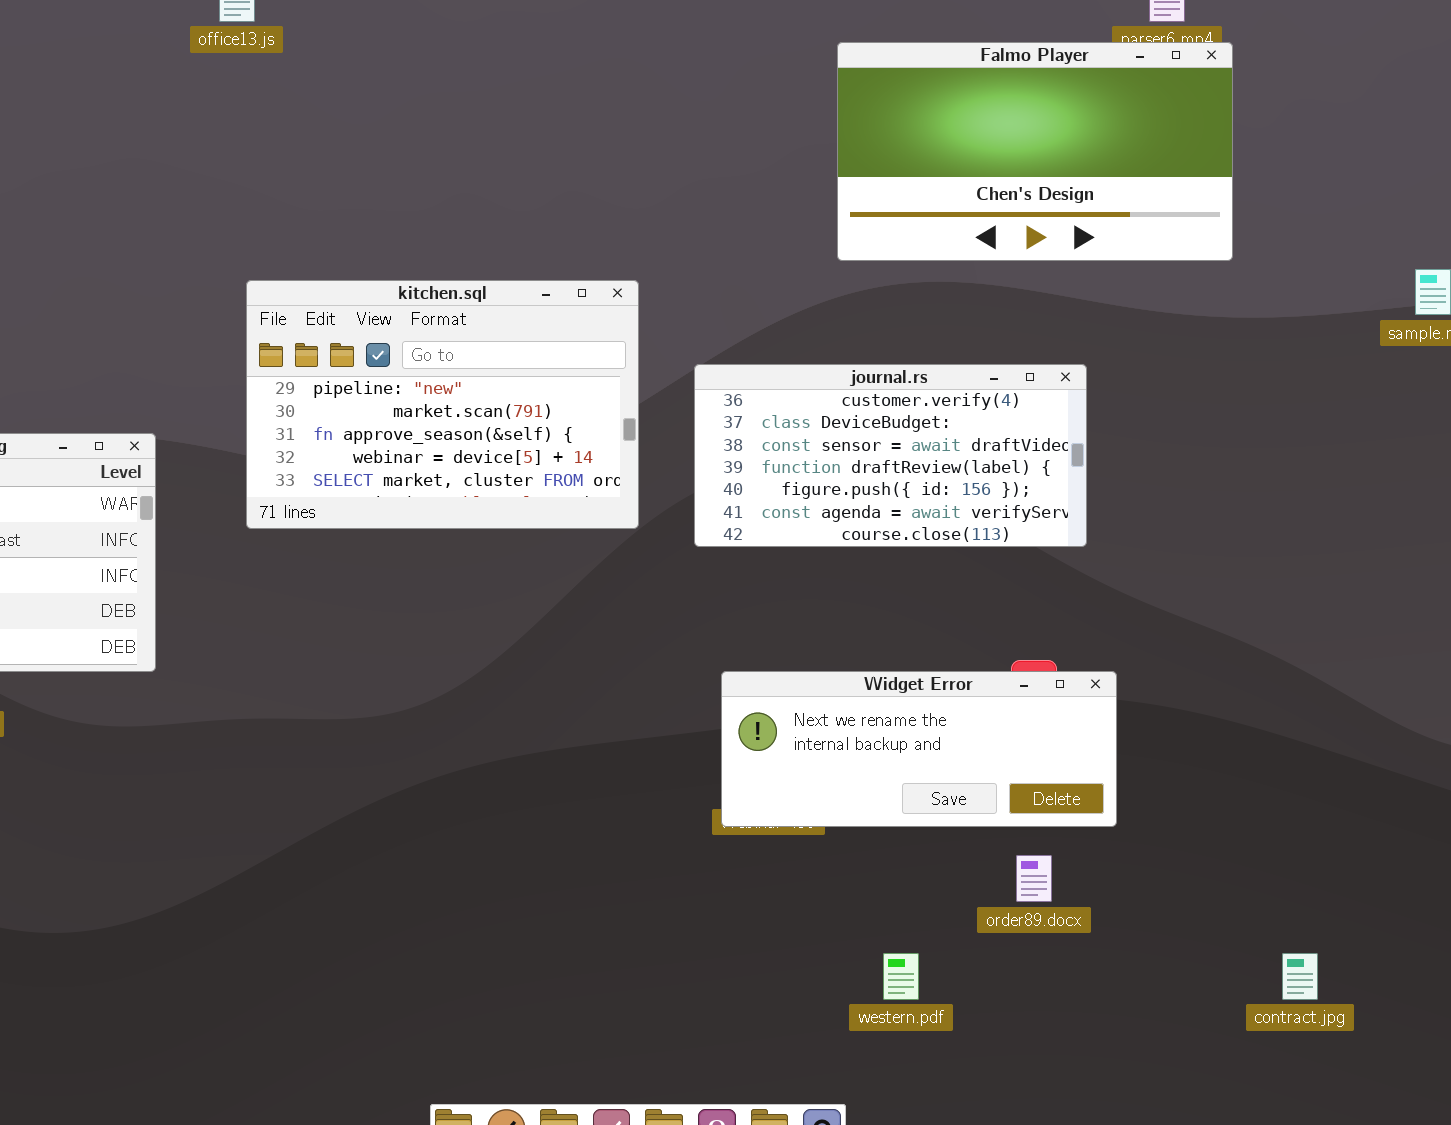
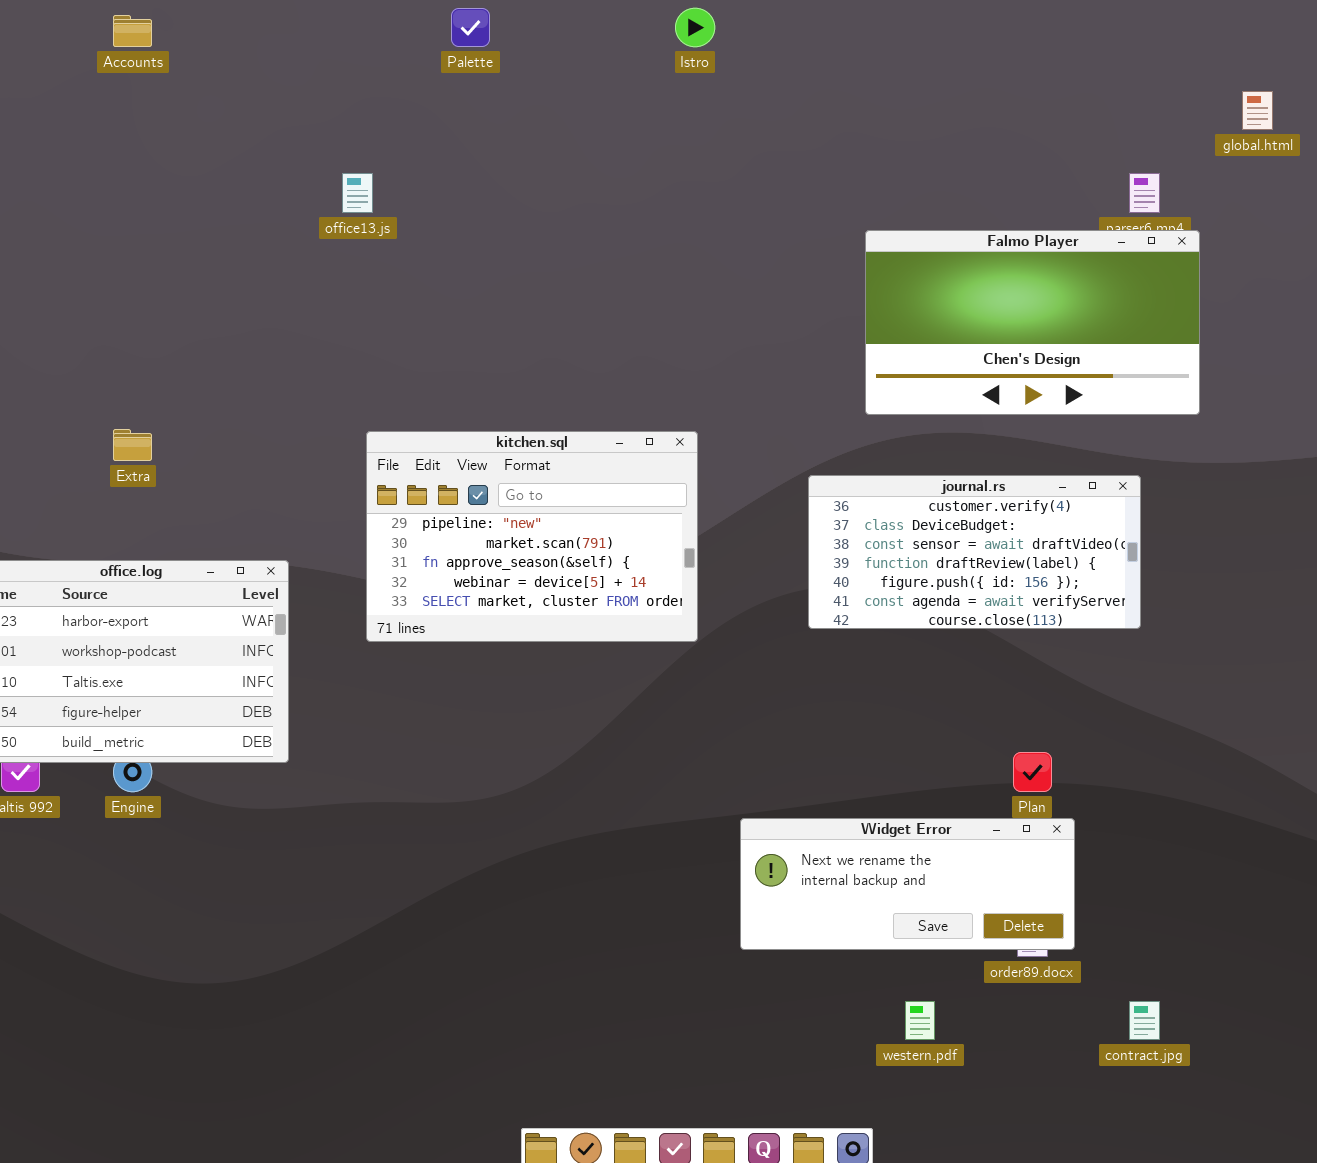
journal.rs: [694,364,1087,547] -> [808,475,1141,629], moved
Widget Error: [721,671,1117,827] -> [740,818,1075,950], moved
contract.jpg: [1282,953,1318,1000] -> [1129,1001,1160,1040], moved

